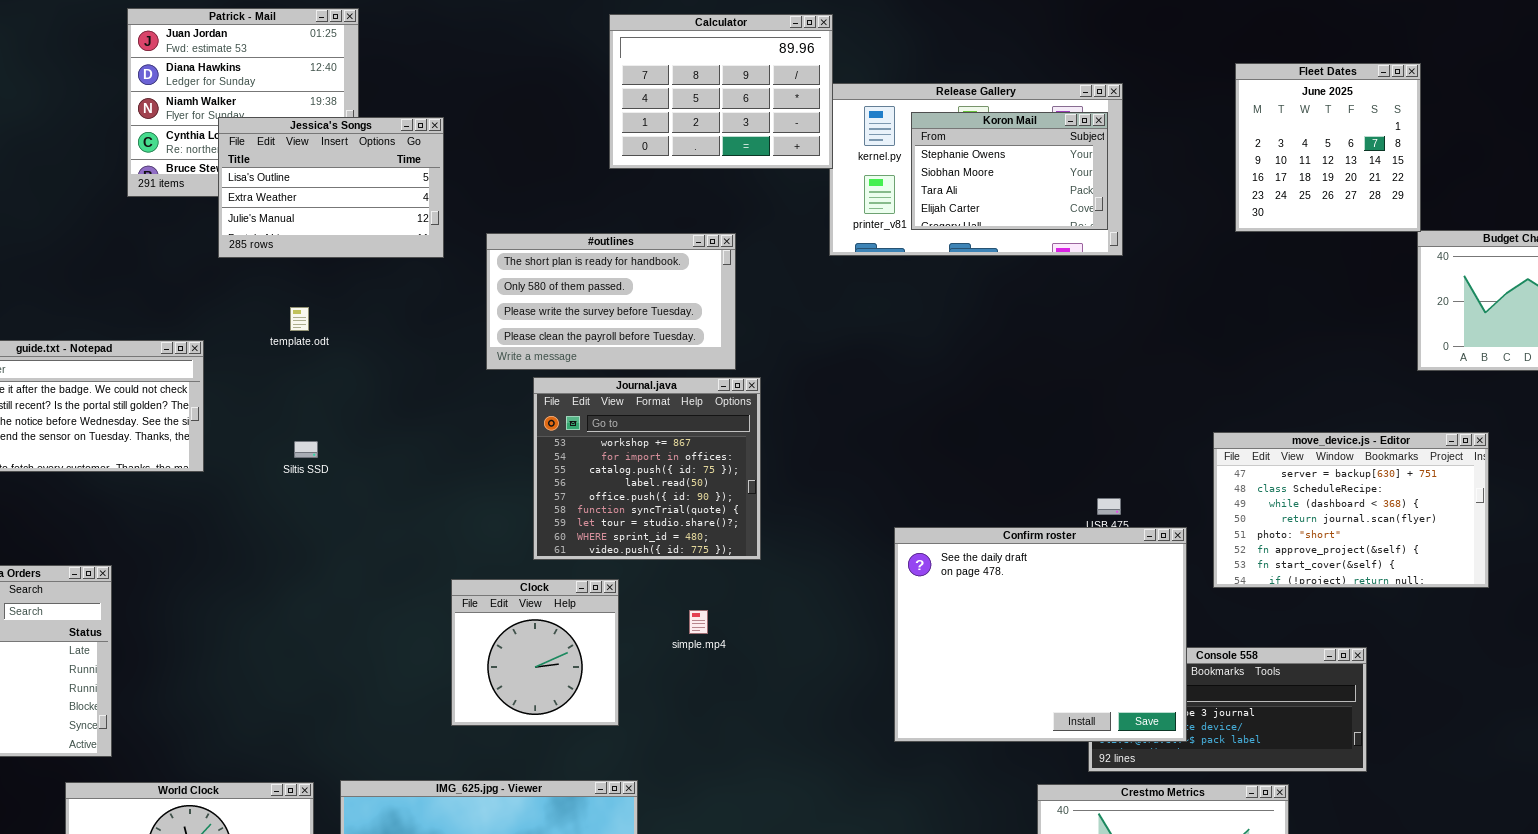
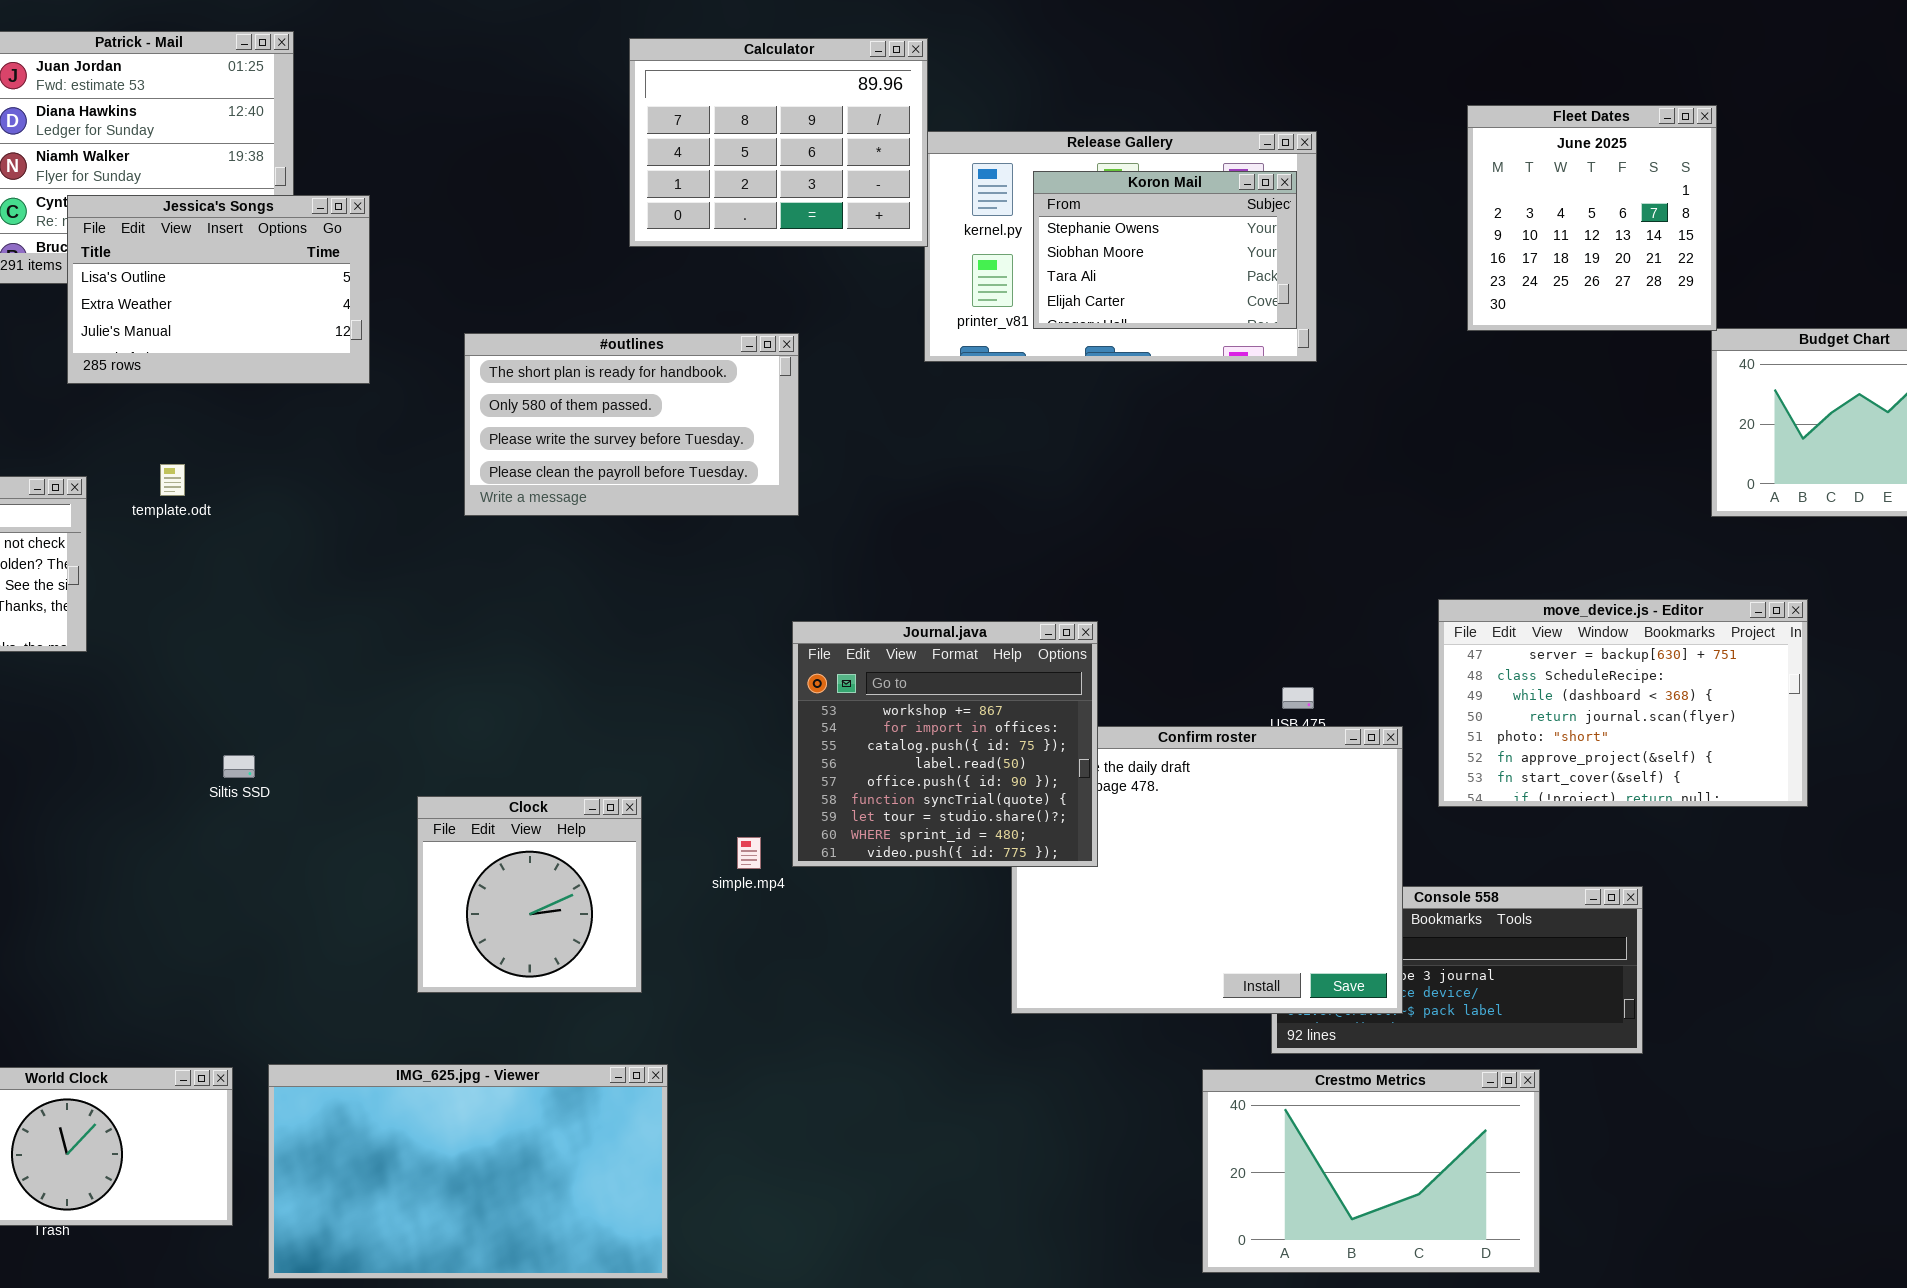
Jessica's Songs: [218,117,444,258] -> [67,195,370,384], moved
template.odt: [290,307,309,331] -> [160,464,185,496], moved
Journal.java: [533,377,761,560] -> [792,621,1098,867], moved
Siltis SSD: [294,441,318,458] -> [223,755,255,778], moved

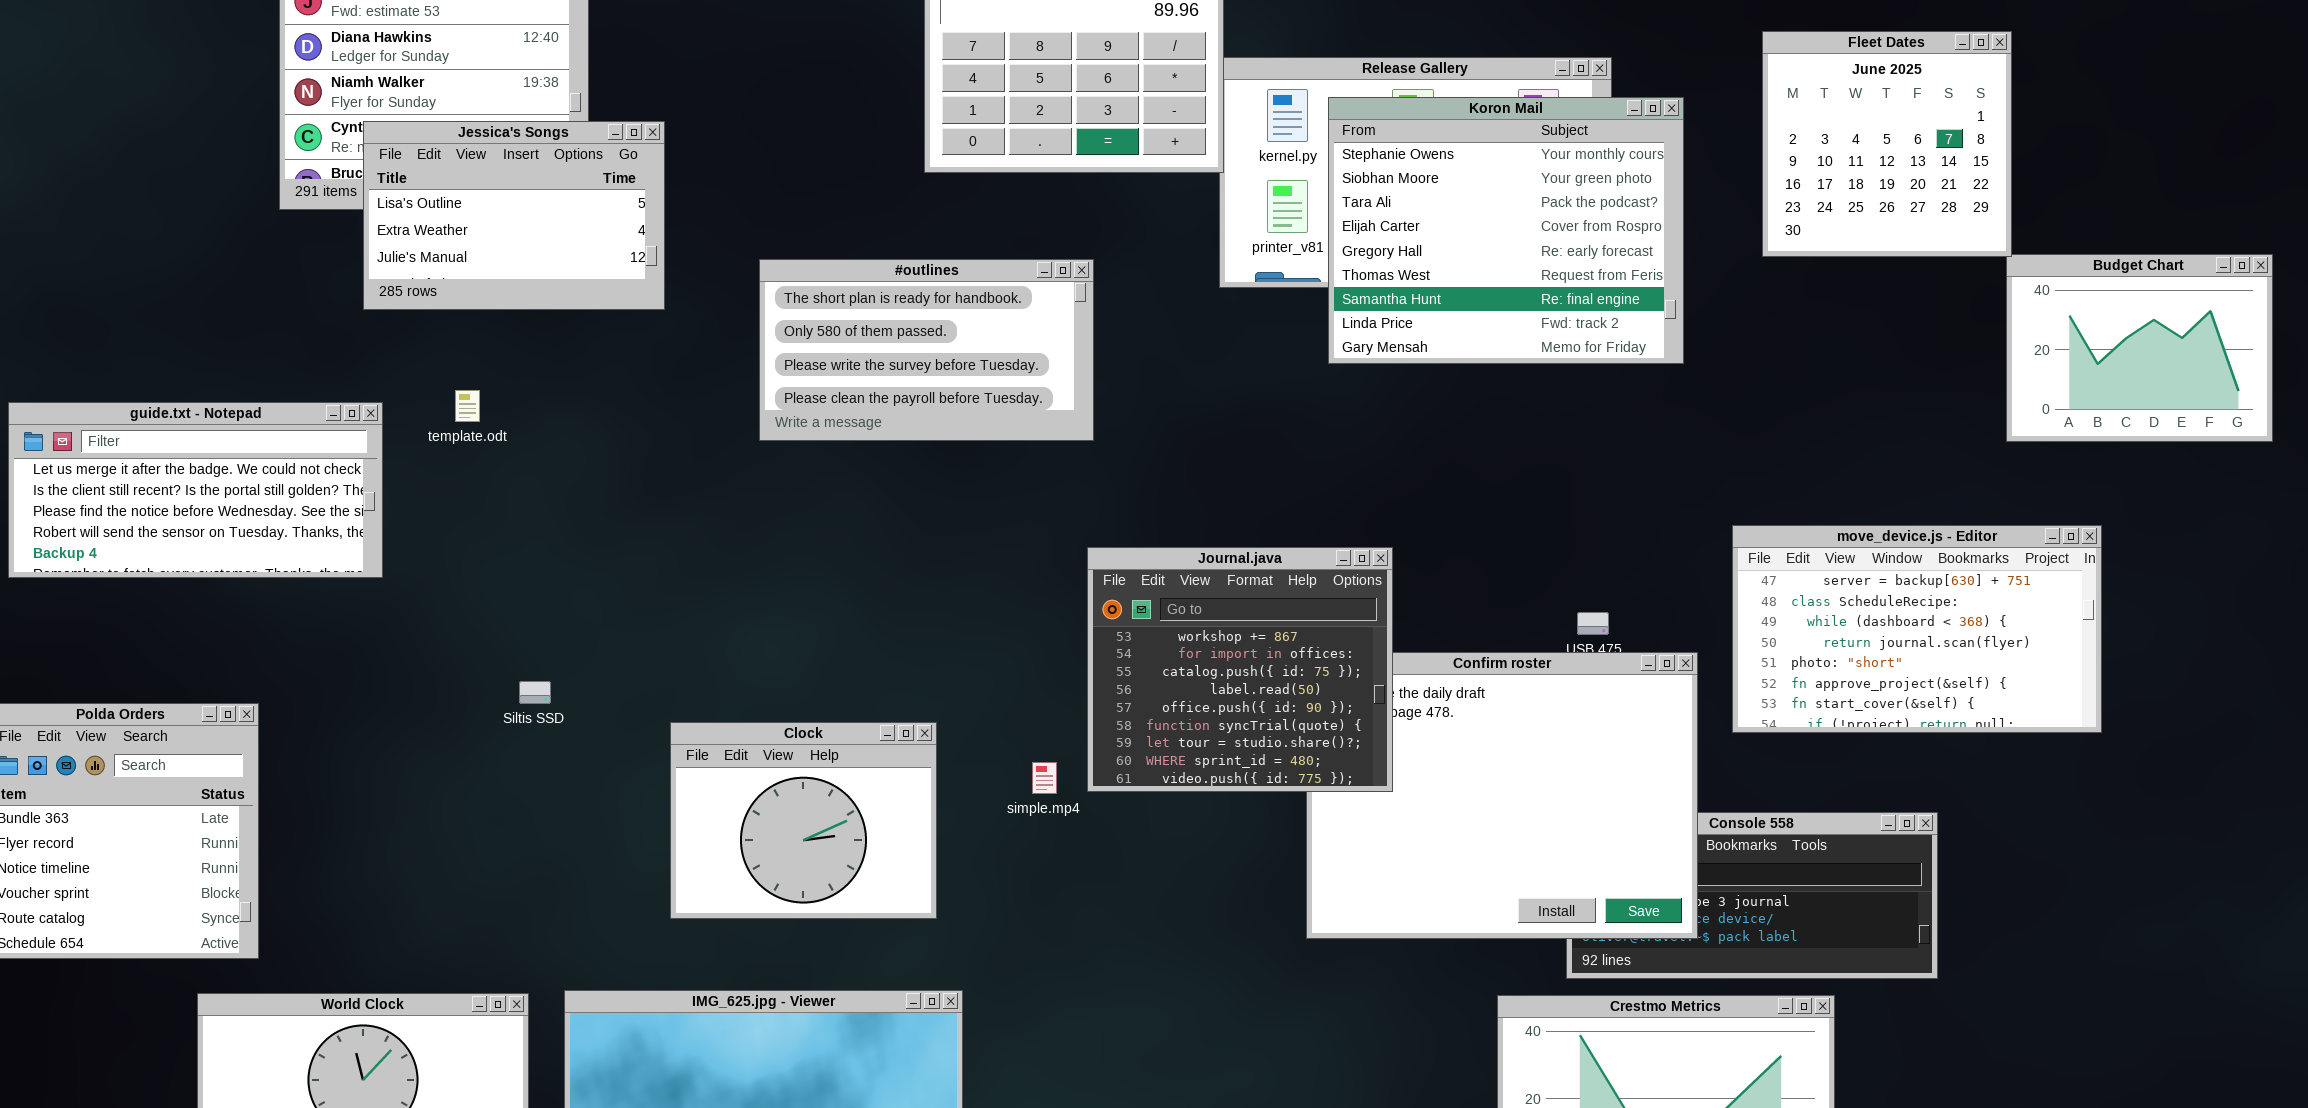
Koron Mail: [1033,171,1297,329] -> [1328,97,1684,364], resized
Clock: [417,796,642,993] -> [670,722,937,919], resized

